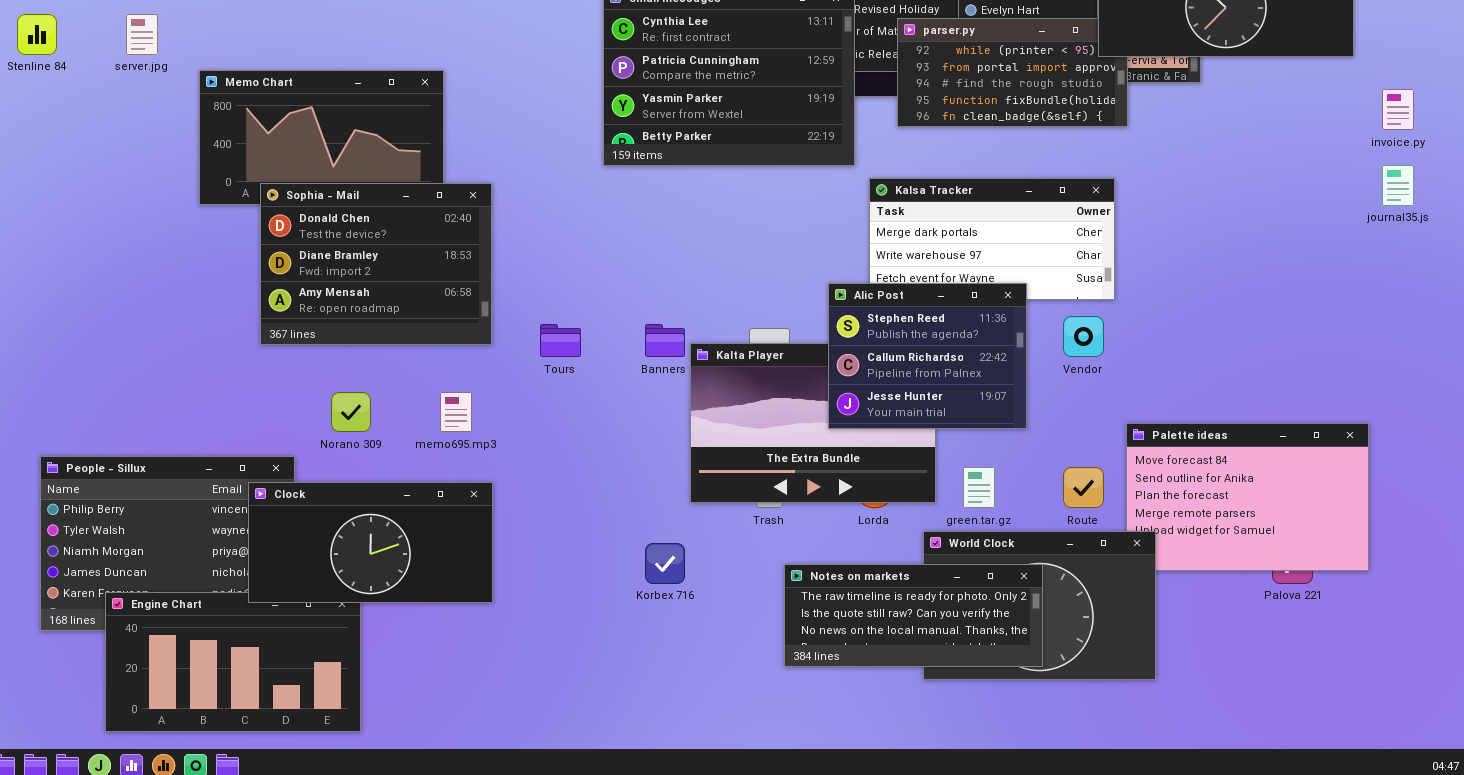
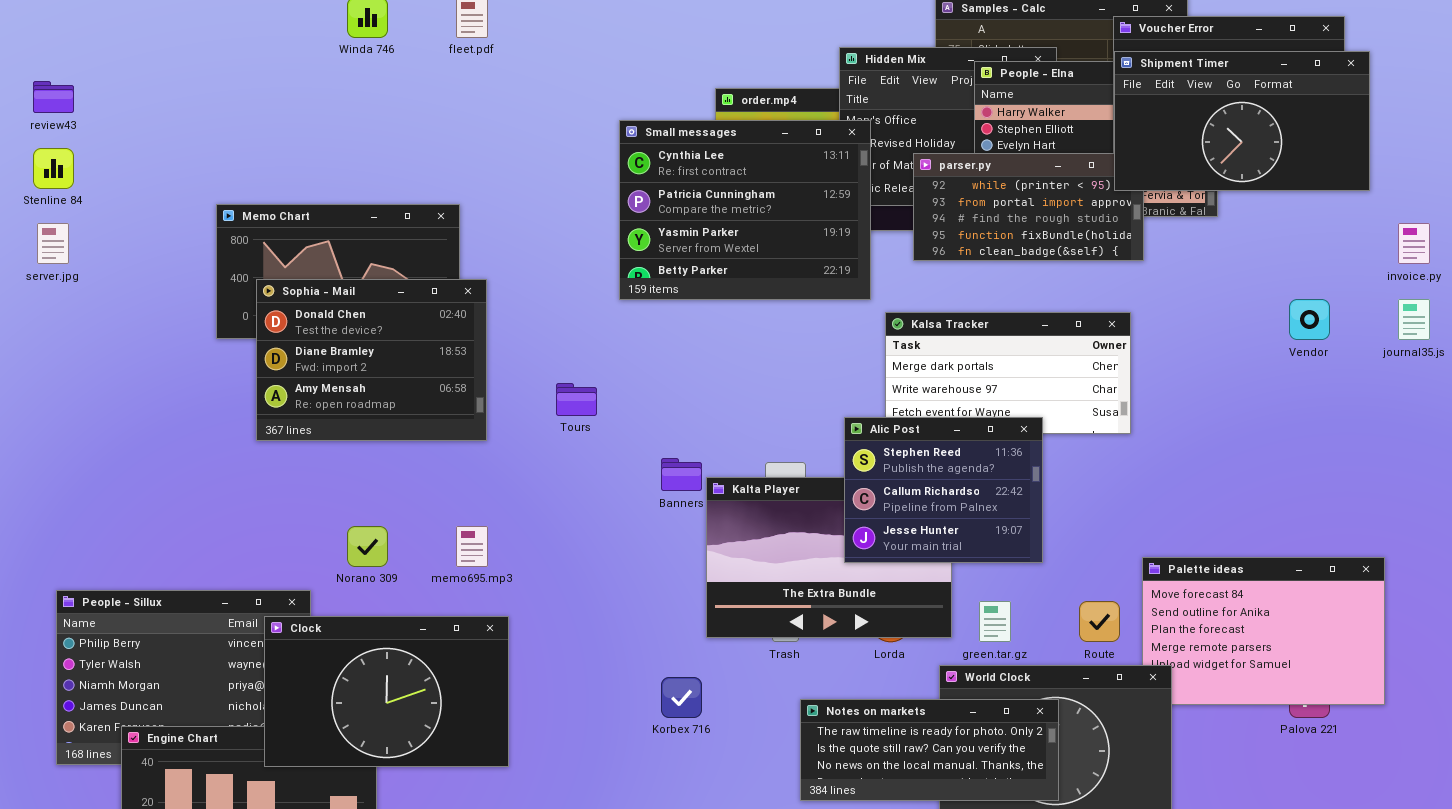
server.jpg: [126,14,158,55] -> [37,223,69,264], moved
Sophia - Mail: [260,183,492,345] -> [256,279,487,441], moved
Vendor: [1063,316,1104,357] -> [1289,299,1330,340], moved
Tours: [540,324,581,357] -> [556,383,597,416], moved
Clock: [248,482,493,603] -> [264,616,509,767], resized

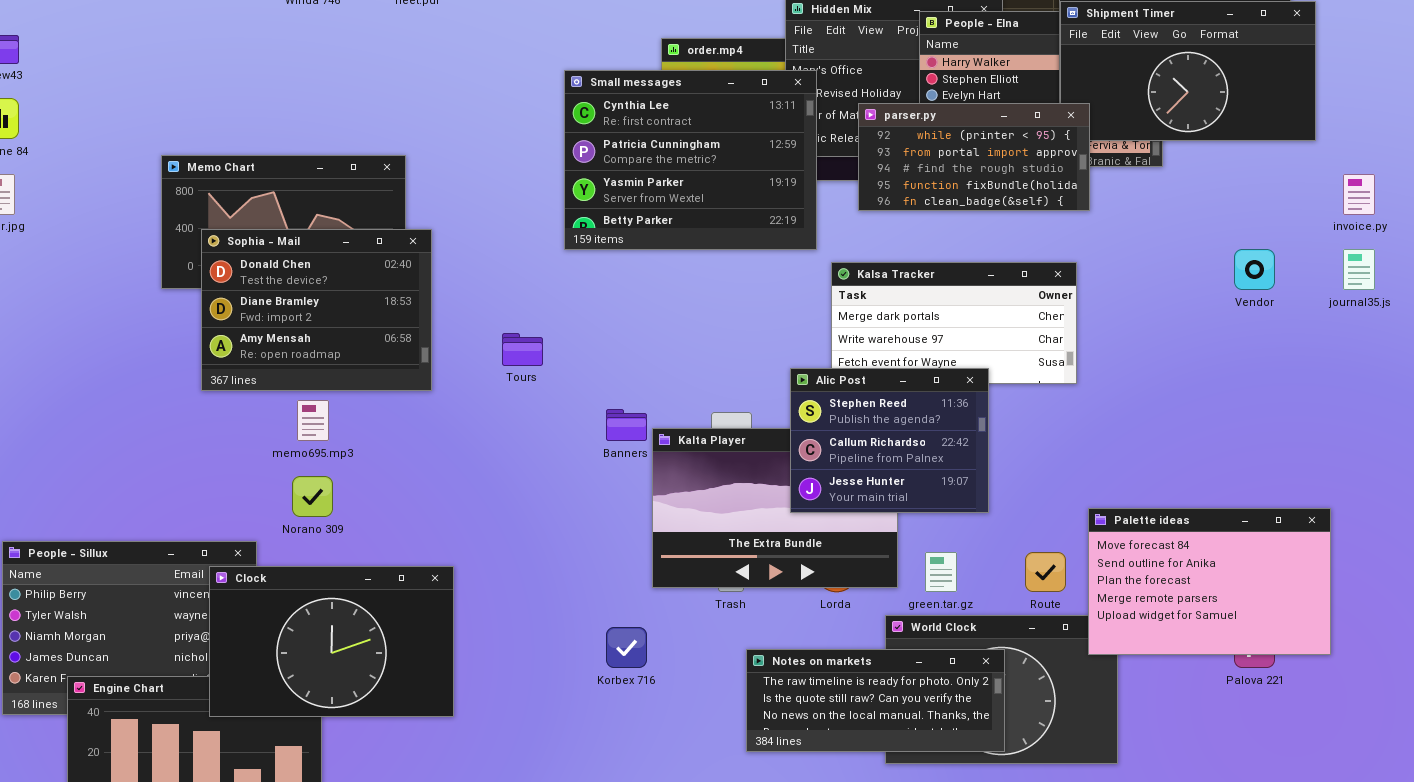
parser.py: [913,153,1144,261] -> [858,103,1090,211], raised
memo695.mp3: [456,526,488,567] -> [297,400,329,441], moved
Palette ideas: [1142,557,1385,705] -> [1088,508,1331,655], raised

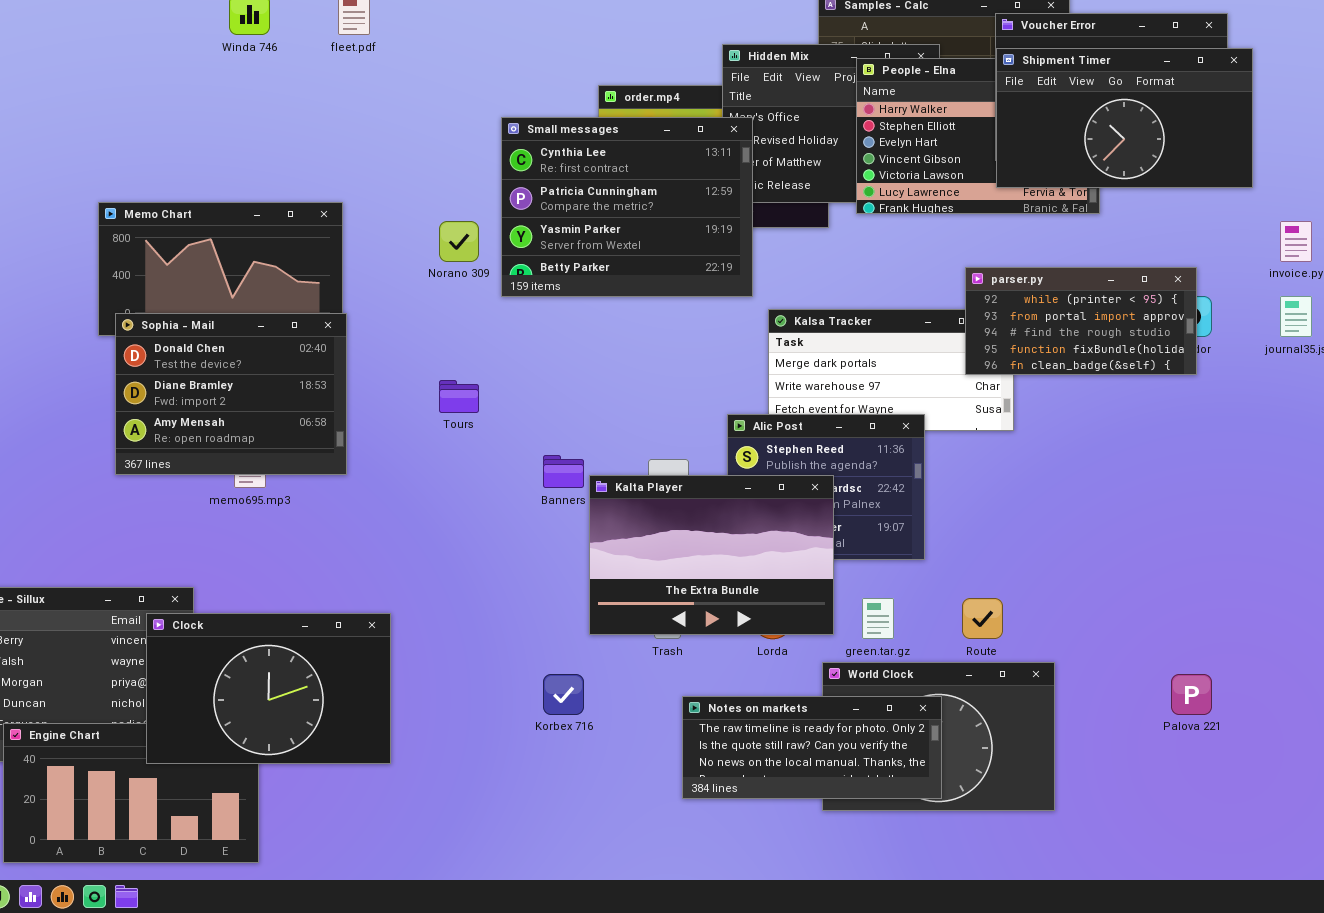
parser.py: [858,103,1090,211] -> [965,267,1197,375], moved
Sophia - Mail: [201,229,432,391] -> [115,313,347,475], moved
Kalta Player: [652,428,898,588] -> [589,475,834,635], raised
Norano 309: [292,476,333,517] -> [439,221,479,262], moved
Palette ideas: [1088,508,1331,655] -> none, closed

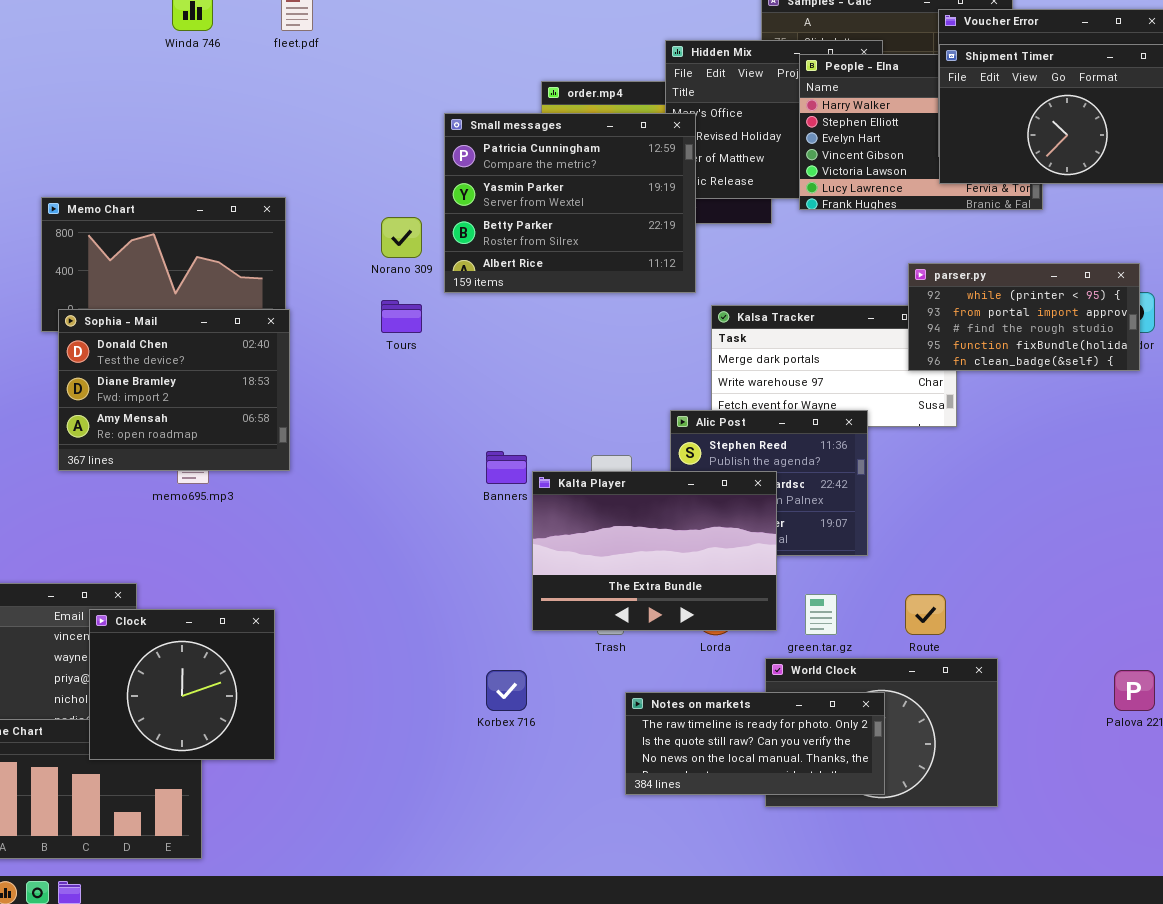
Small messages: [501,117,753,297] -> [444,113,696,293], scrolled down 1 row
Tours: [439,380,479,413] -> [381,300,422,333], moved
Clock: [146,613,391,764] -> [89,609,275,760], resized

